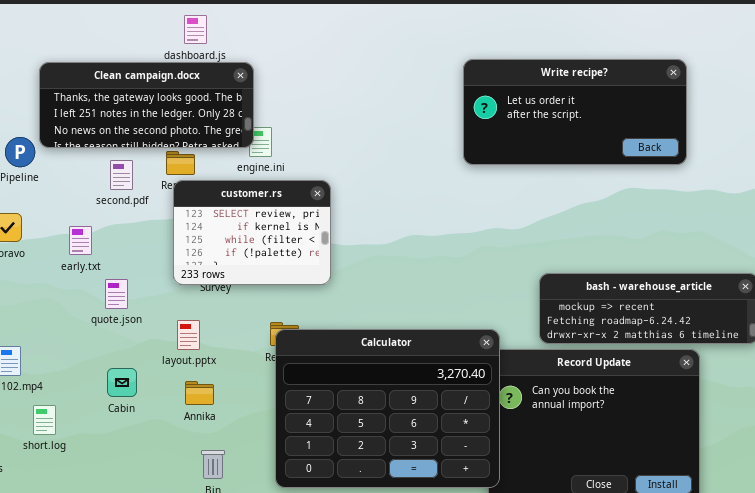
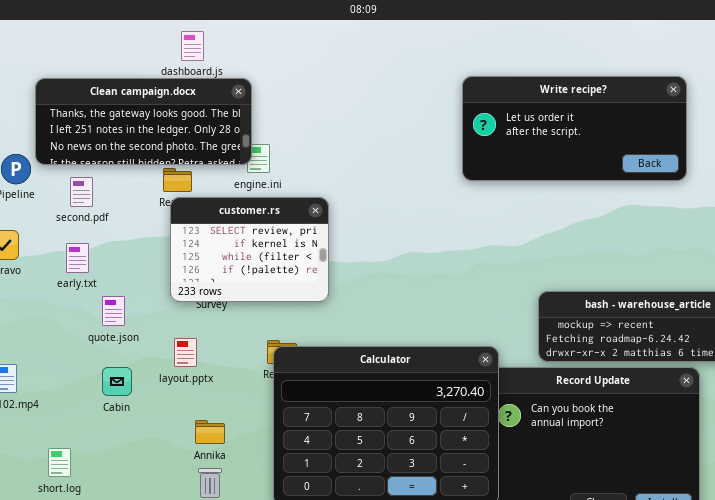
second.pdf: [110,160,133,190] -> [70,177,93,207], moved
Cabin: [107,368,137,397] -> [102,367,132,396], moved
Annika: [185,381,214,405] -> [195,420,225,444], moved
short.log: [33,405,56,435] -> [48,448,71,477], moved

